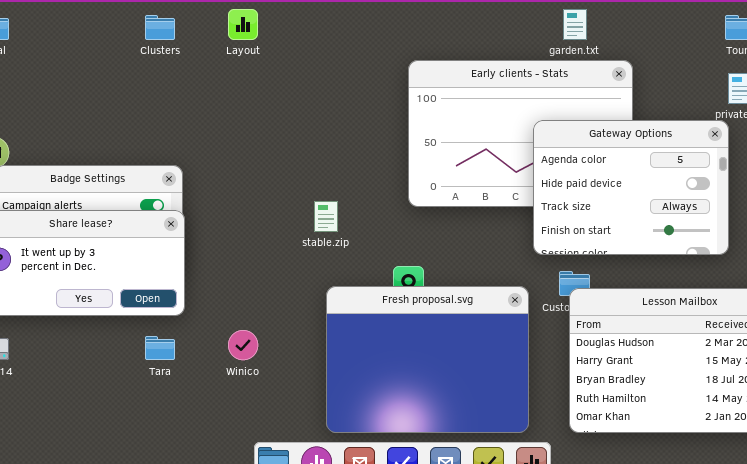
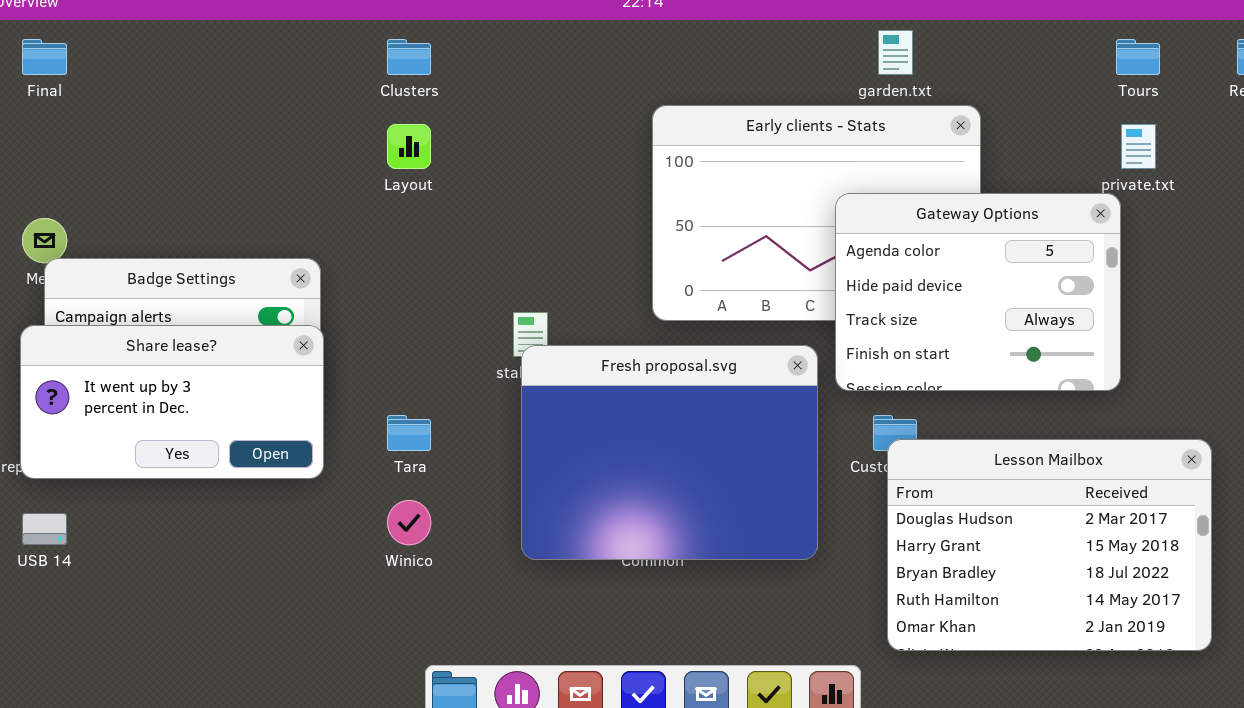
Layout: [228,9,258,40] -> [387,124,431,169], moved
Clusters: [145,15,175,40] -> [387,39,431,75], moved
Fresh proposal.svg: [326,286,529,433] -> [521,345,818,560], moved
Tara: [145,336,175,360] -> [387,415,431,451], moved

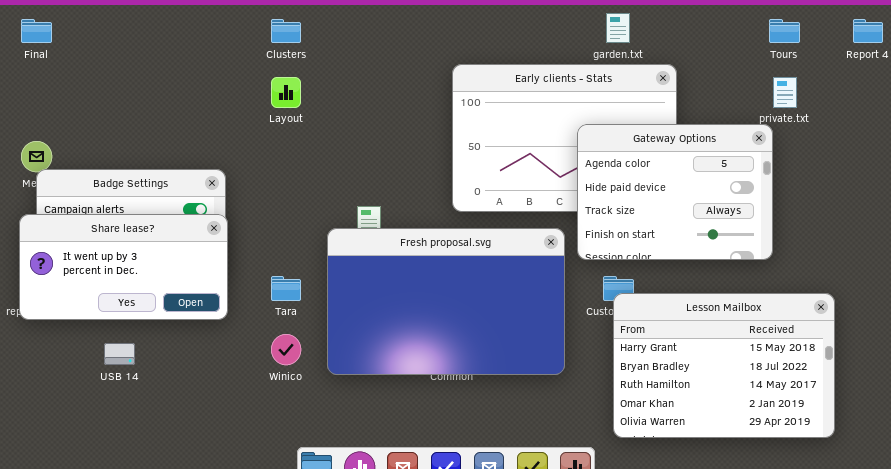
Fresh proposal.svg: [521,345,818,560] -> [327,228,565,375], resized
Lesson Mailbox: [887,439,1212,651] -> [613,293,835,438], scrolled down 1 row
USB 14: [22,513,67,545] -> [104,343,135,365], moved

